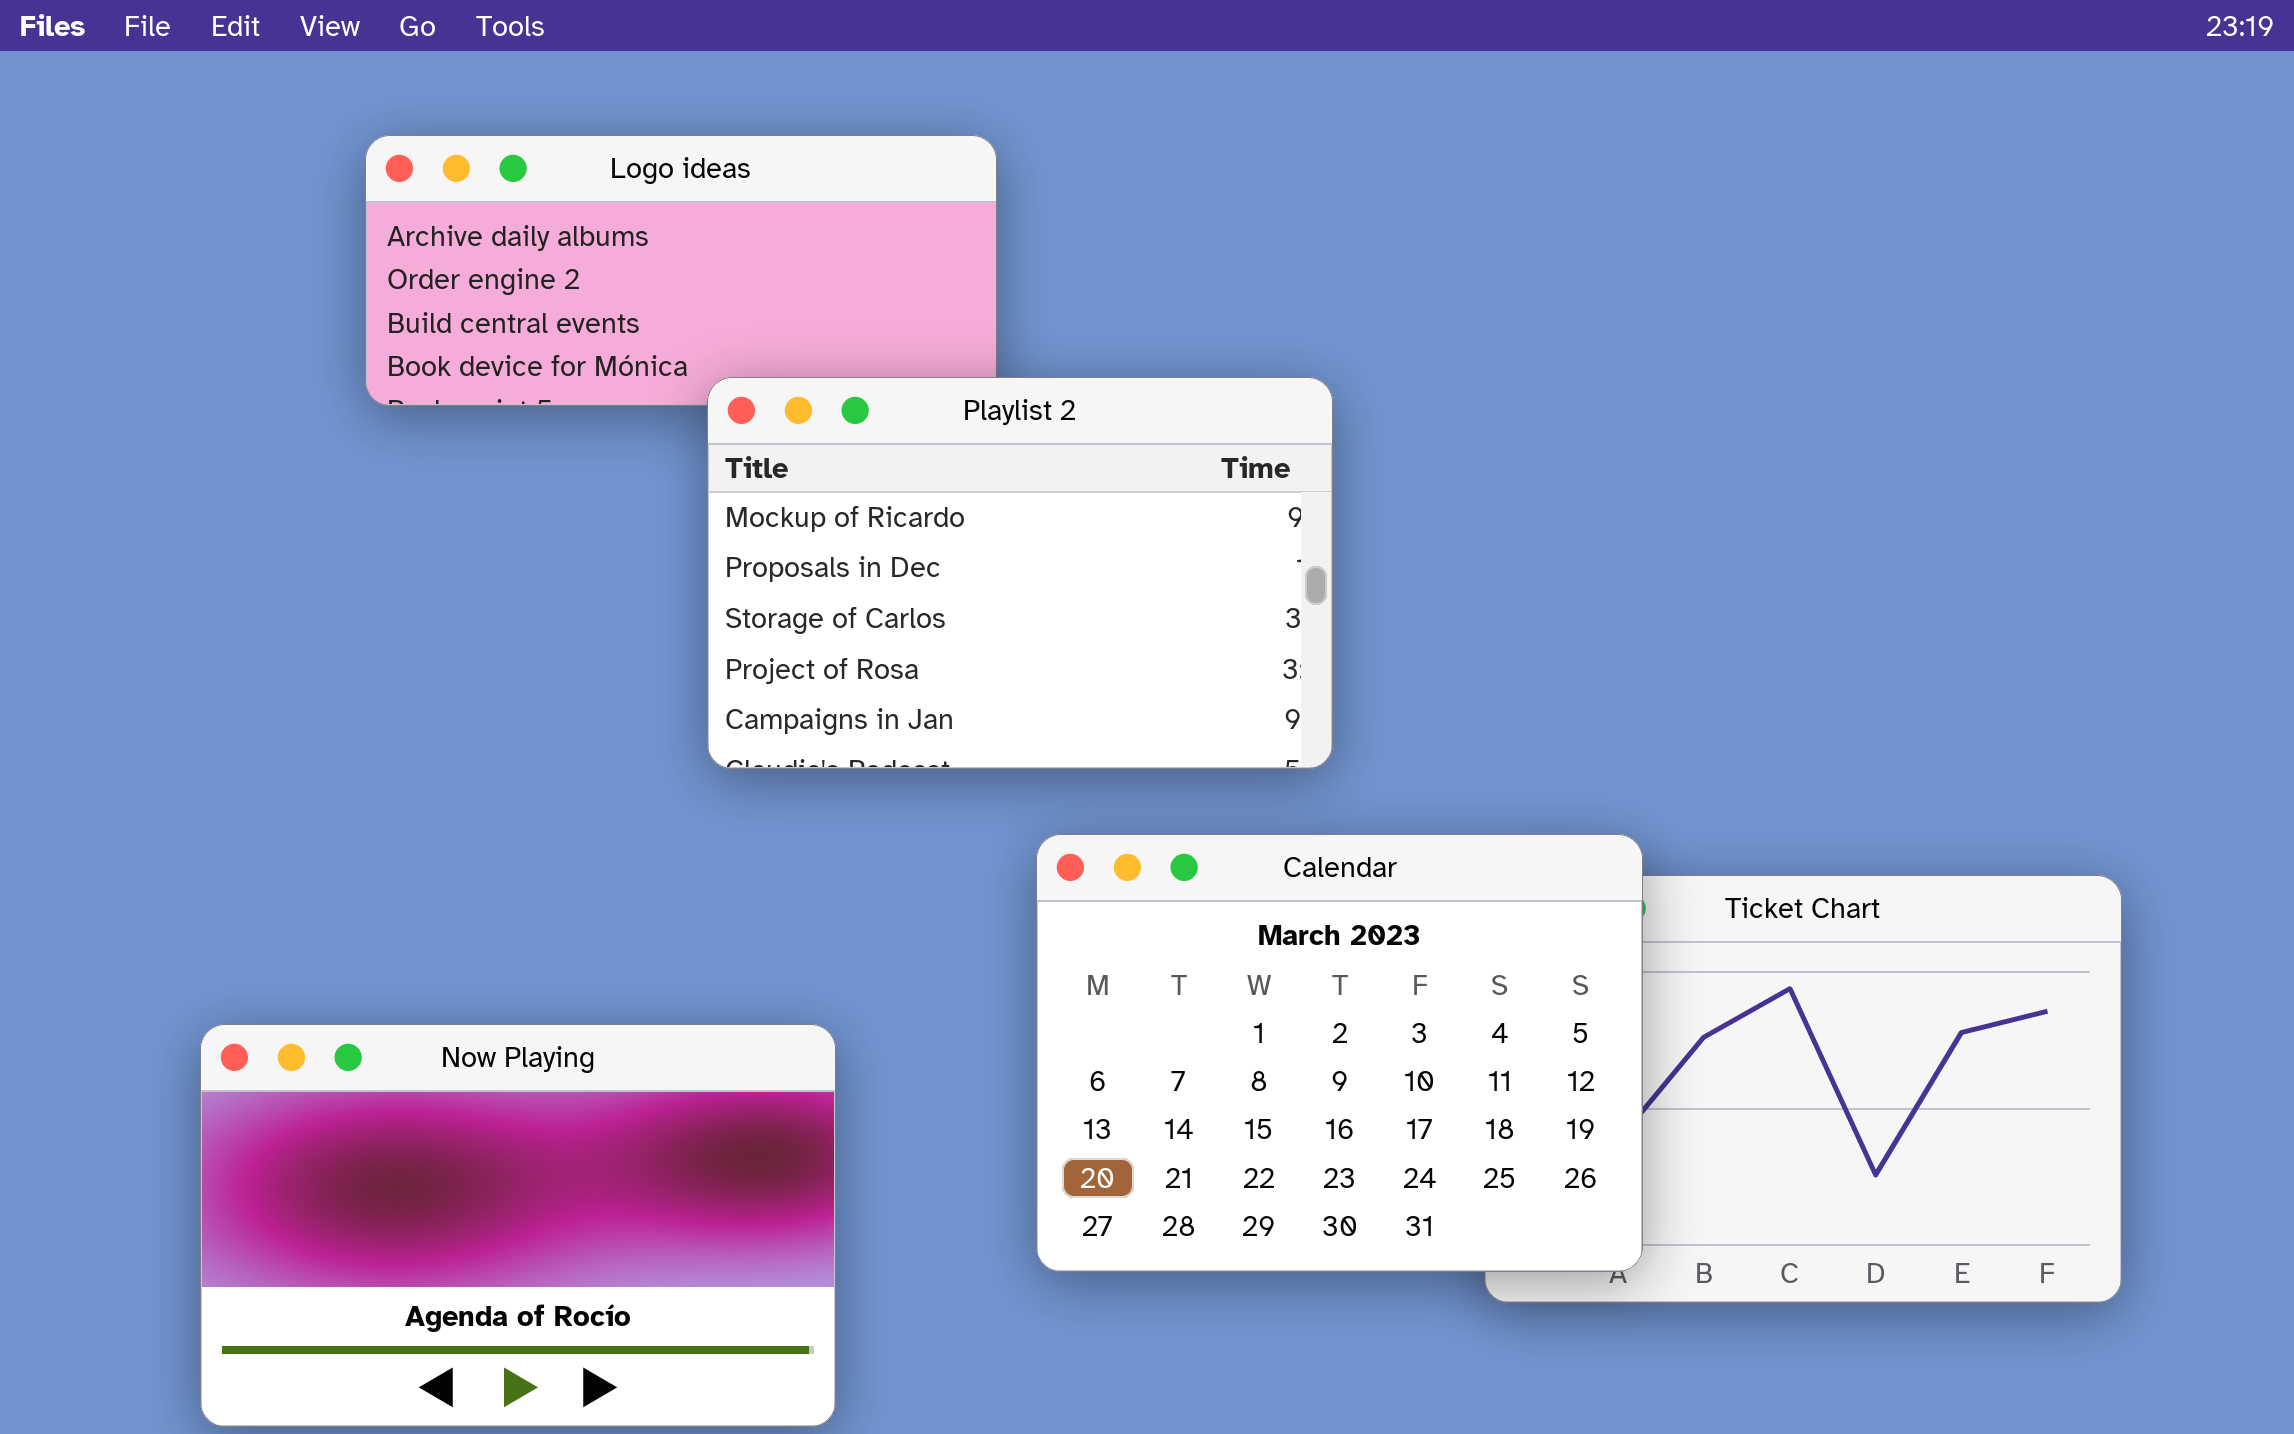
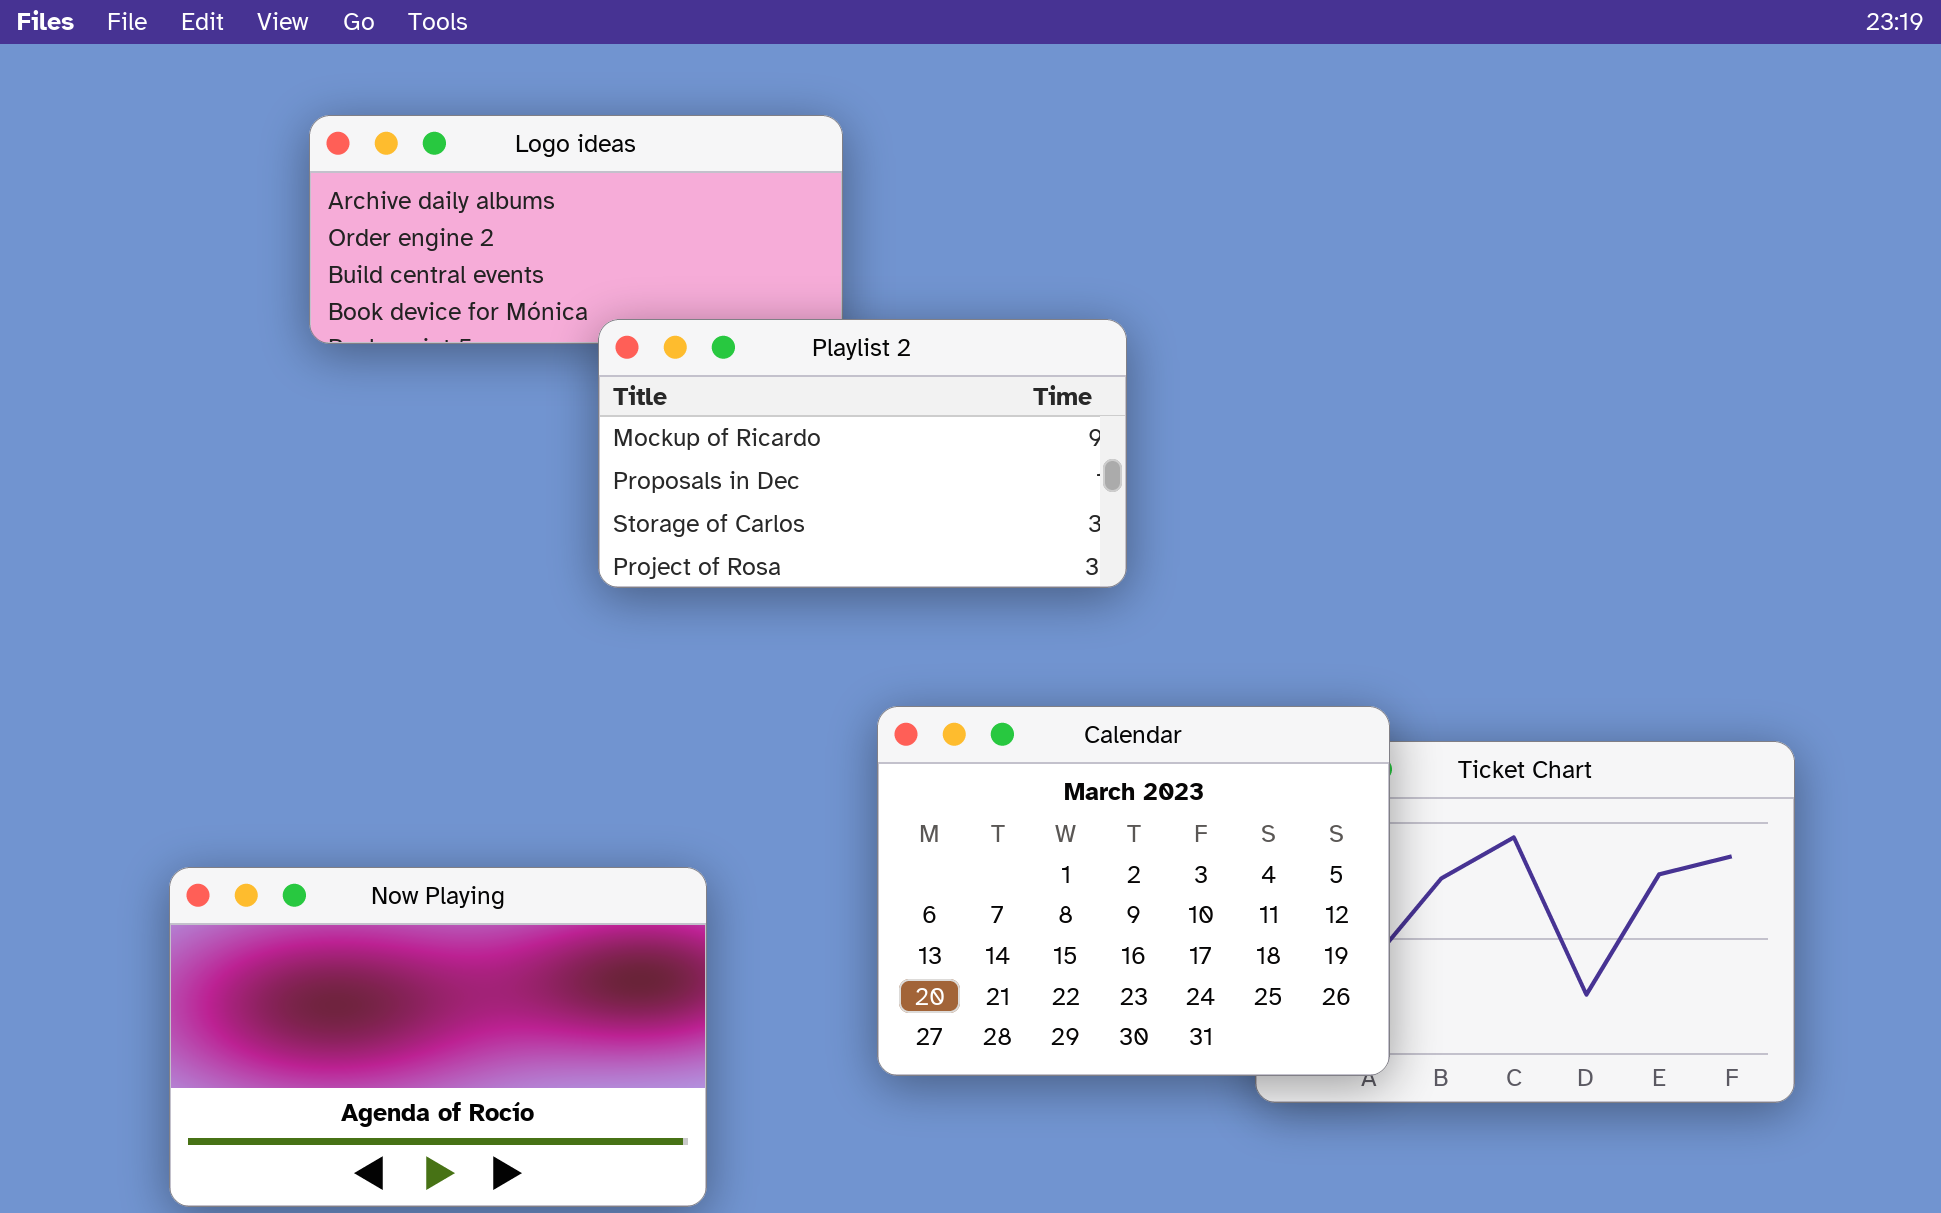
Playlist 2: [707,377,1333,769] -> [598,319,1127,588], resized

